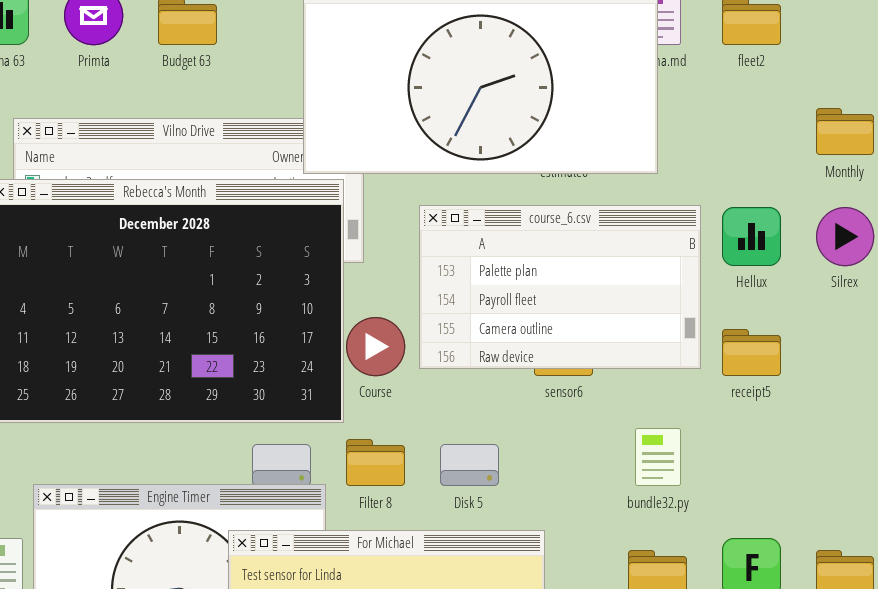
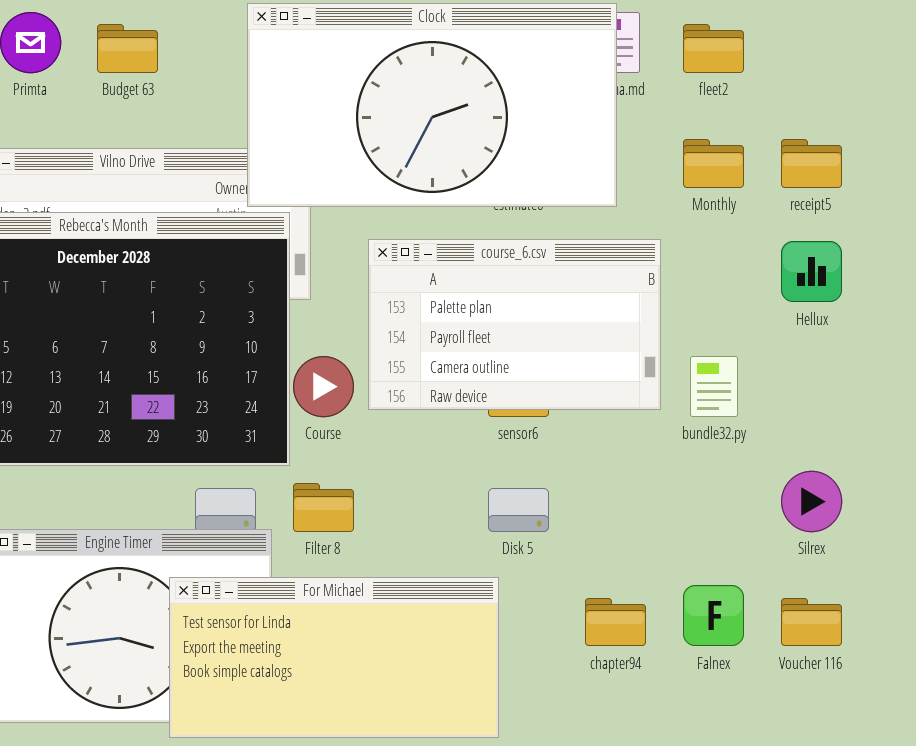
Monthly: [816,108,874,155] -> [683,139,744,188], moved
Hellux: [722,207,781,266] -> [781,241,842,302], moved
Silrex: [816,207,874,266] -> [781,471,842,532], moved
receipt5: [722,329,781,376] -> [781,139,842,188], moved
bundle32.py: [635,428,681,486] -> [690,356,738,417], moved
Disk 5: [440,444,499,486] -> [488,488,549,532], moved

